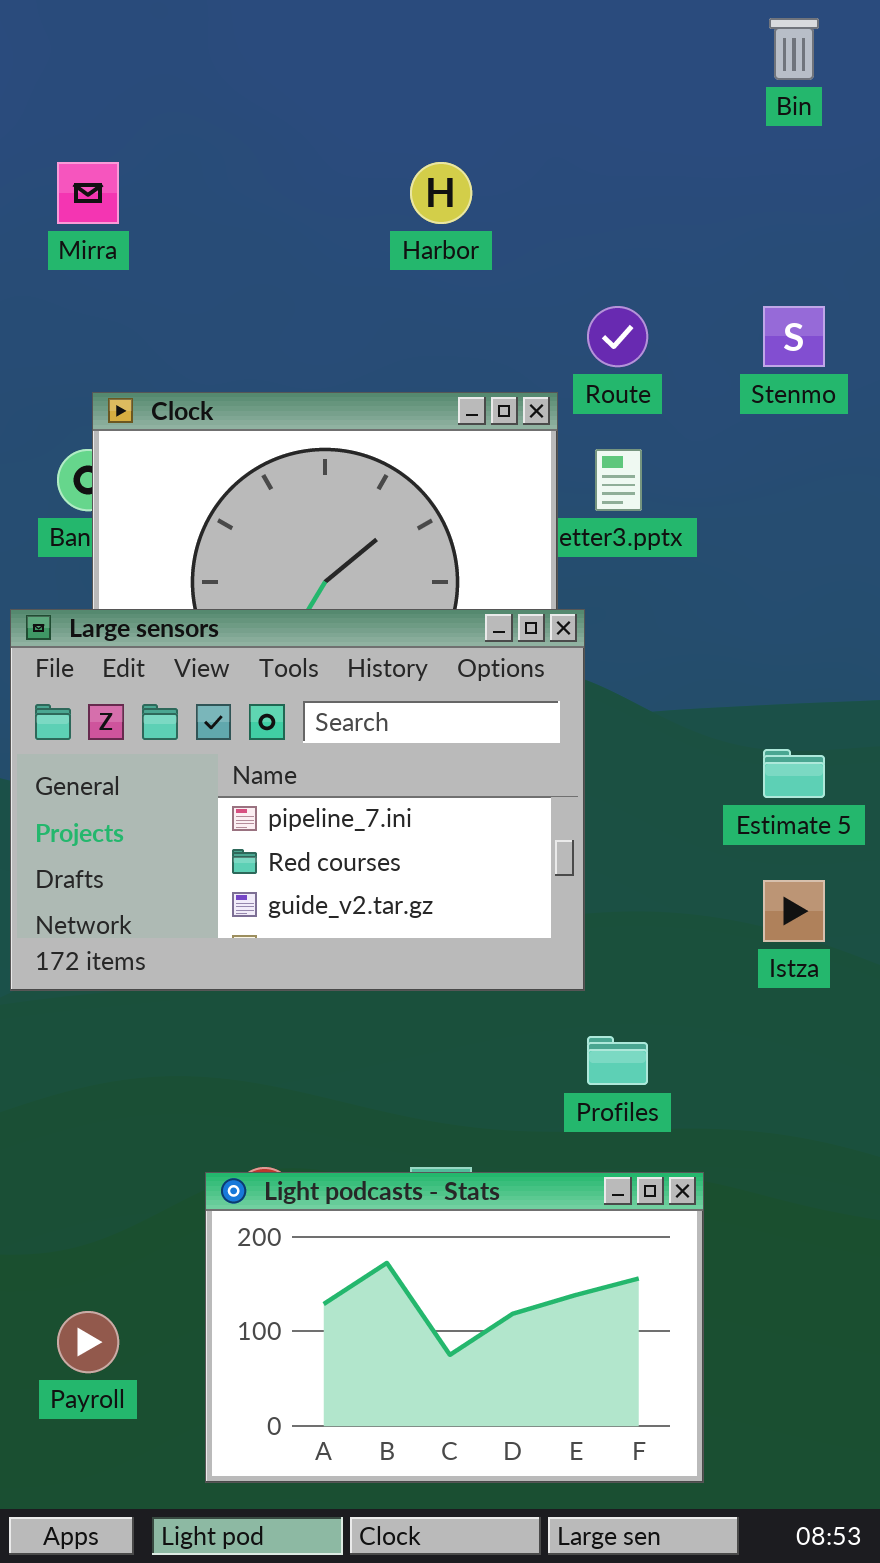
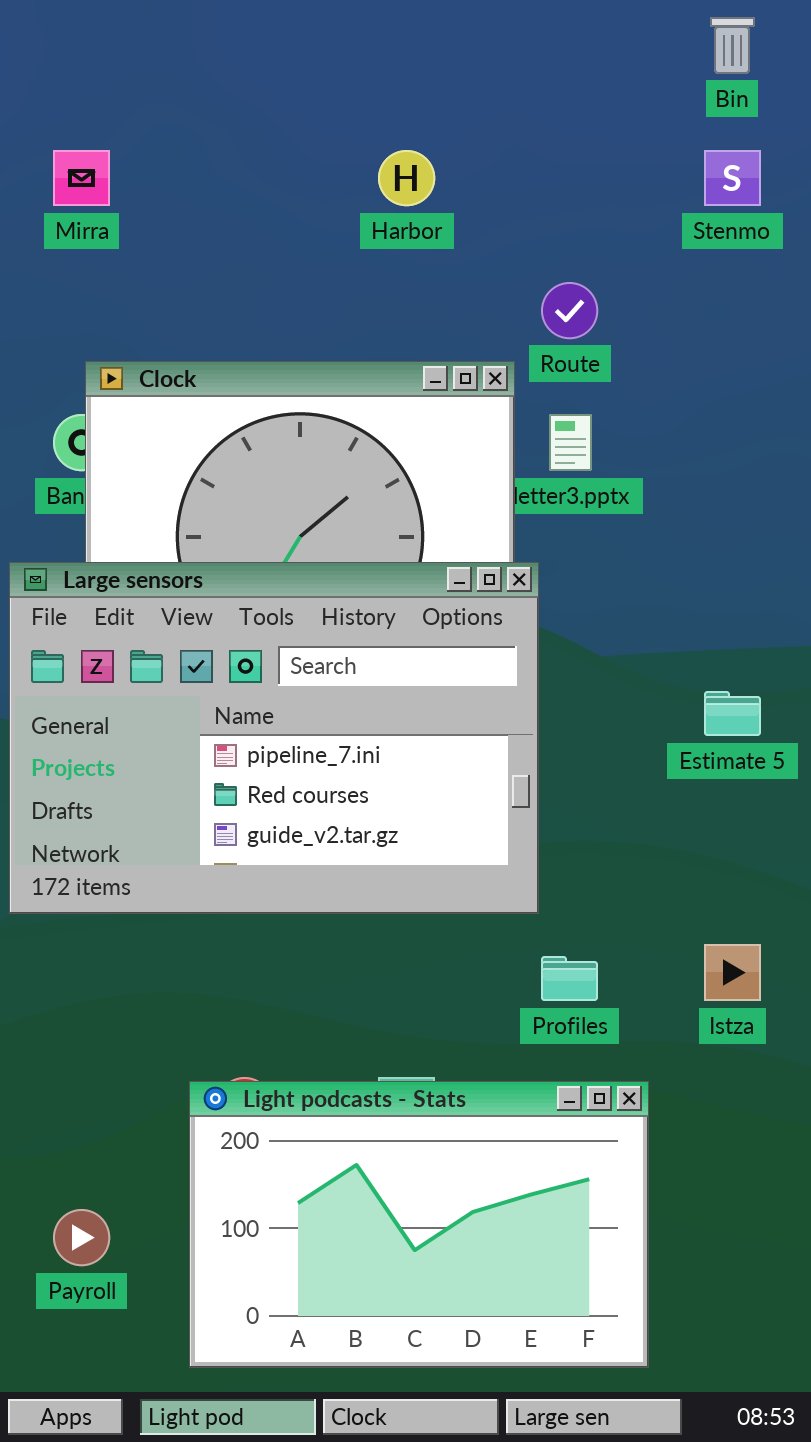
Stenmo: [763,306,825,367] -> [704,150,761,206], moved
Istza: [763,880,825,942] -> [704,944,761,1001], moved

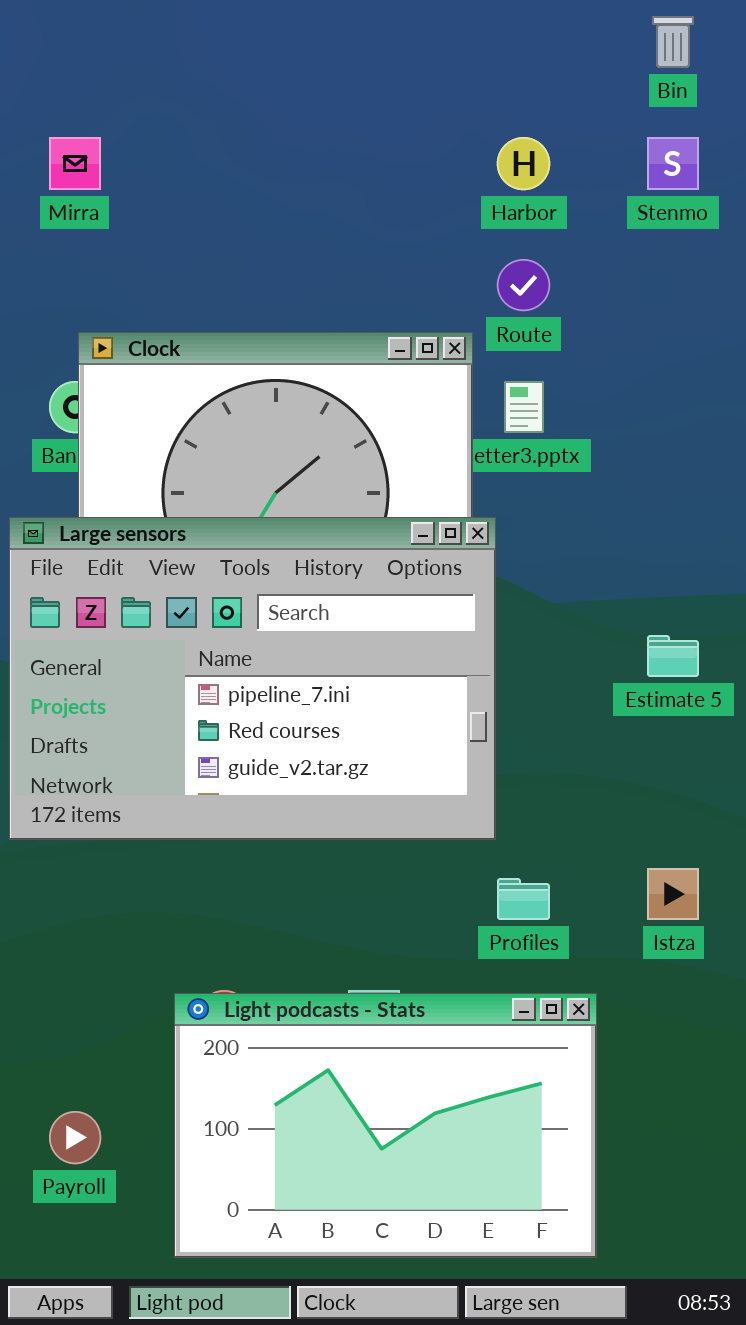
Harbor: [378,150,435,206] -> [497,137,550,190], moved

